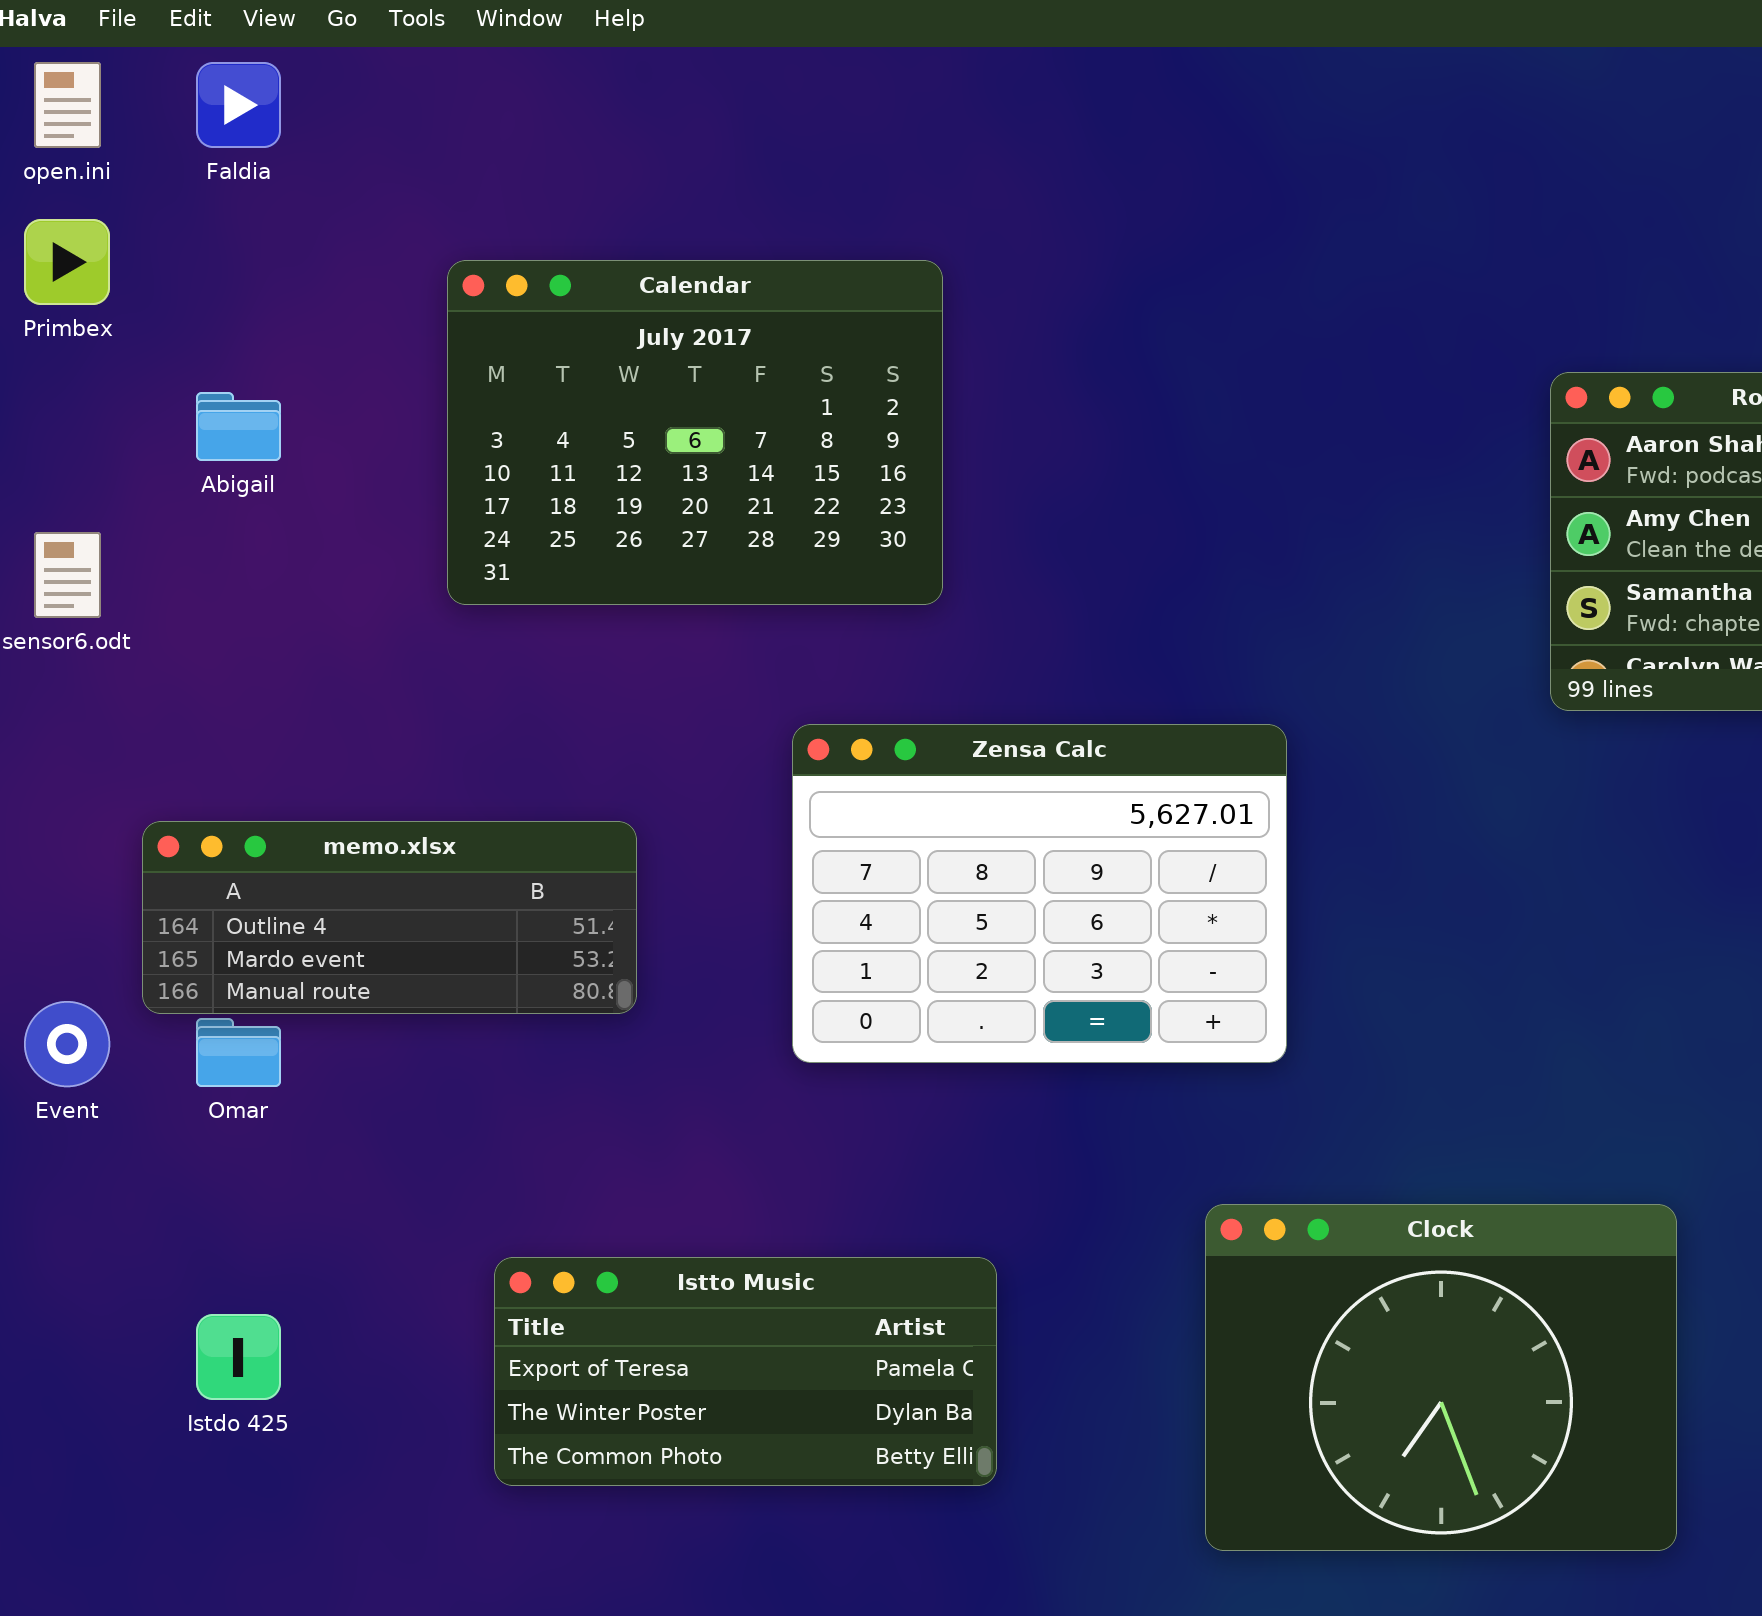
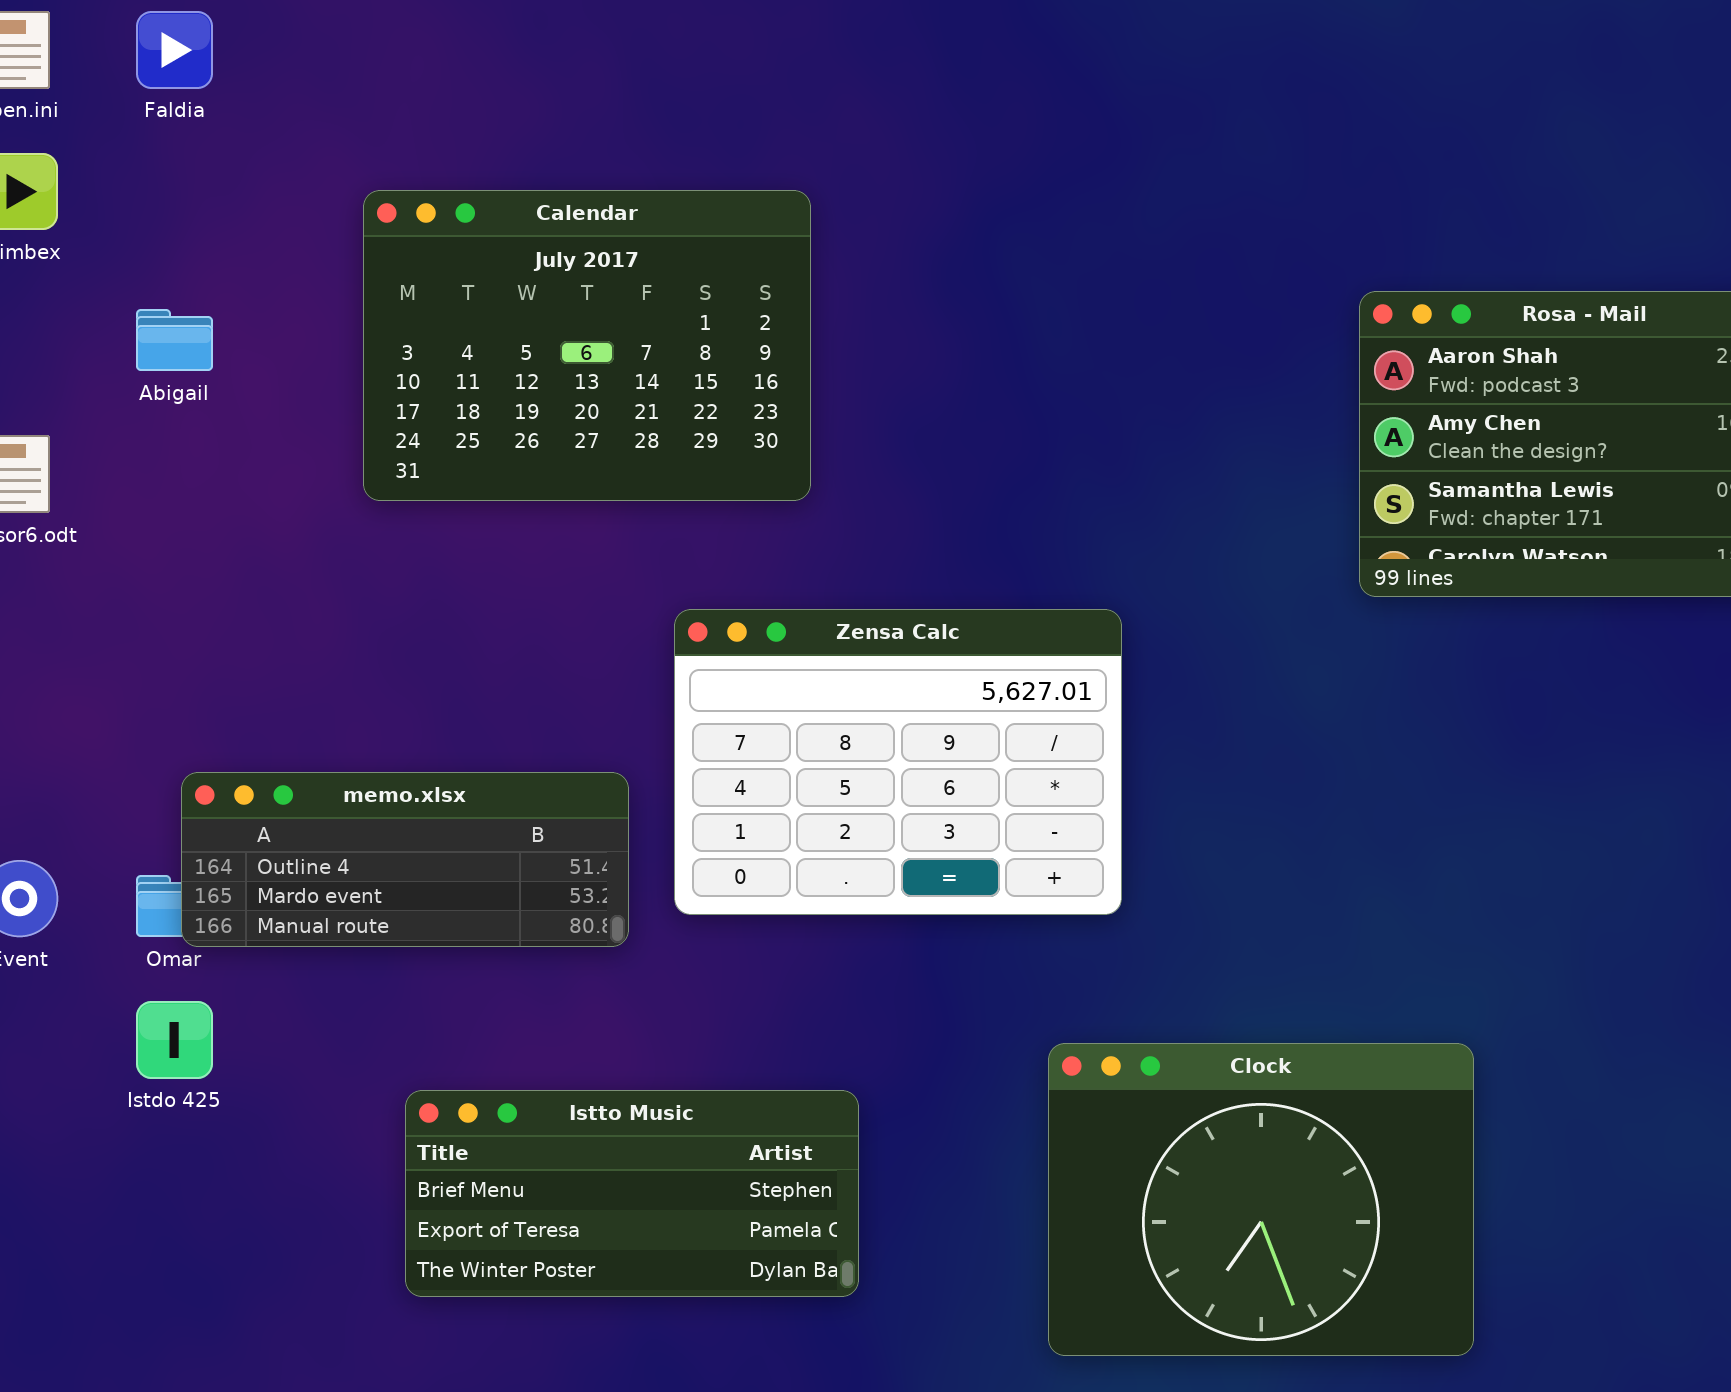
memo.xlsx: [142,821,637,1014] -> [181,772,629,947], moved
Istto Music: [494,1257,997,1486] -> [405,1090,859,1297], scrolled up 1 row
Istdo 425: [196,1314,281,1400] -> [136,1001,213,1079], moved

